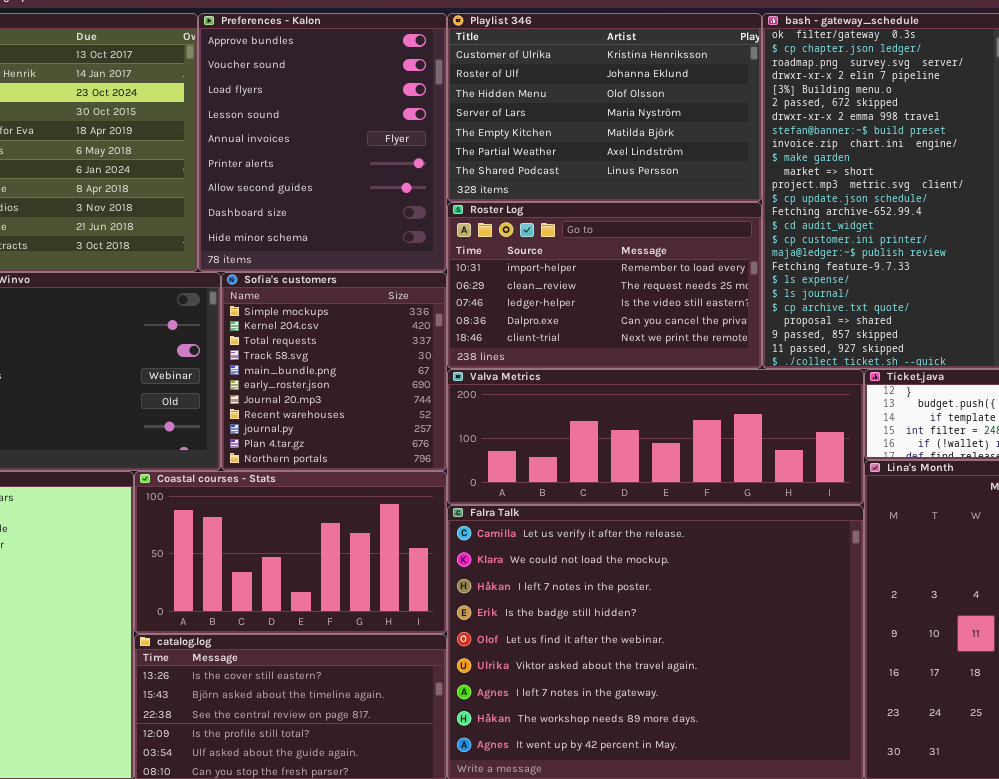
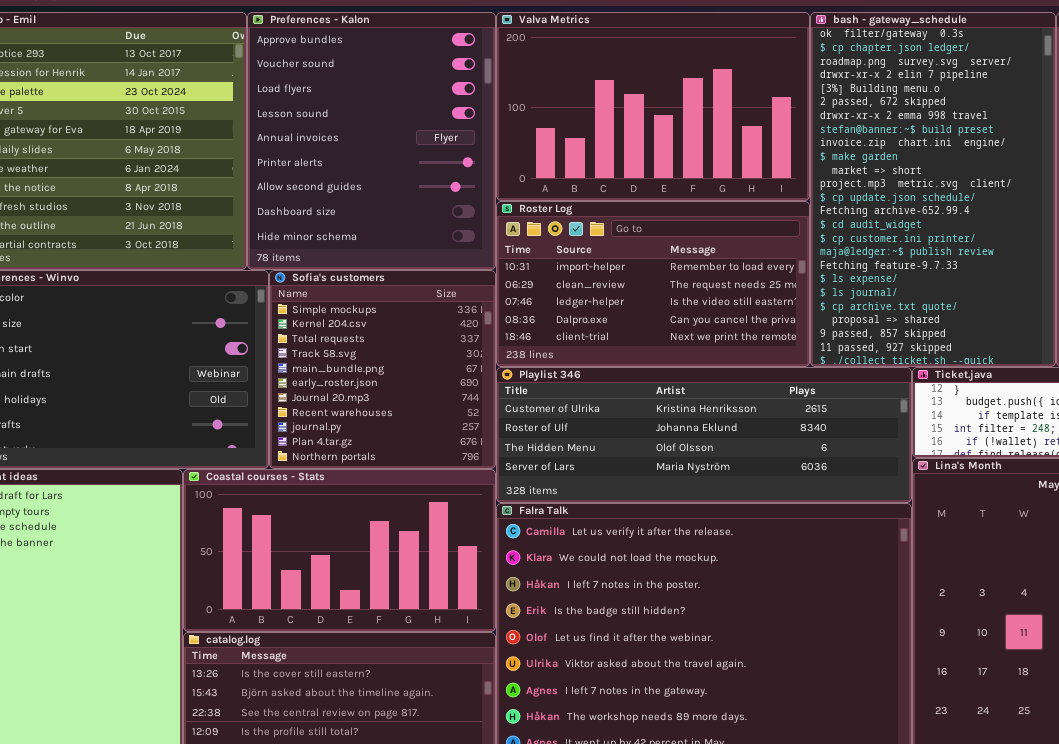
Playlist 346: [447,13,762,202] -> [496,367,912,503], moved, resized
Valva Metrics: [447,369,864,505] -> [496,12,810,201], moved, resized

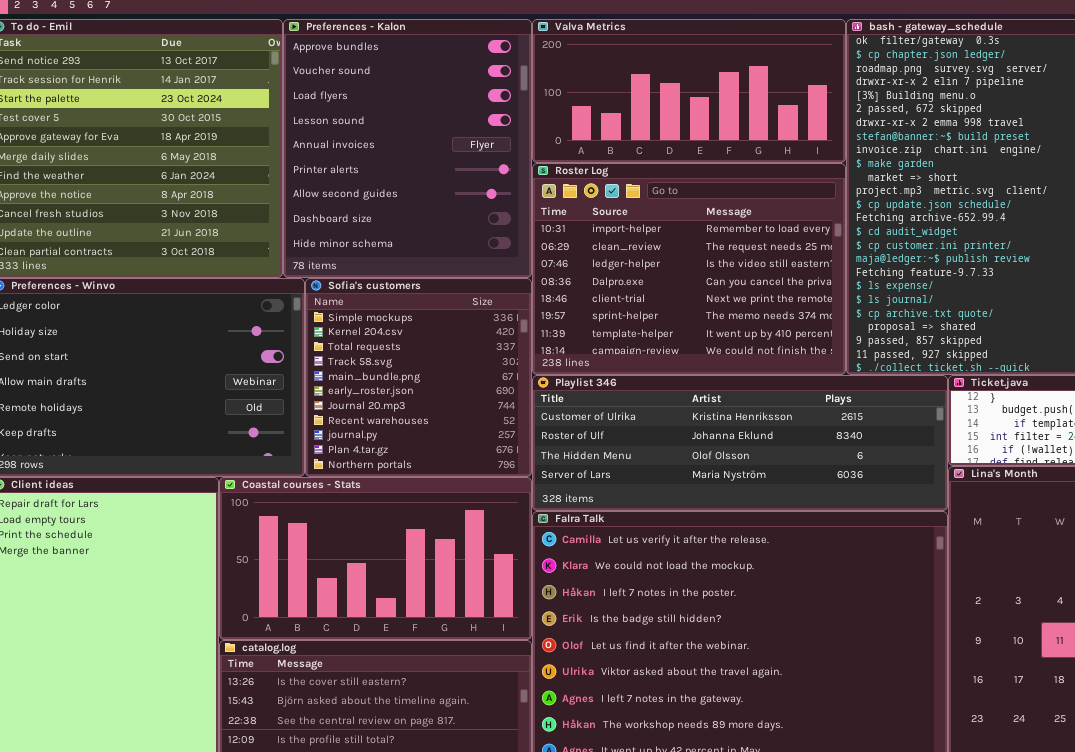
Valva Metrics: [496,12,810,201] -> [532,19,846,163], resized
Roster Log: [496,201,810,367] -> [532,163,846,375], resized

